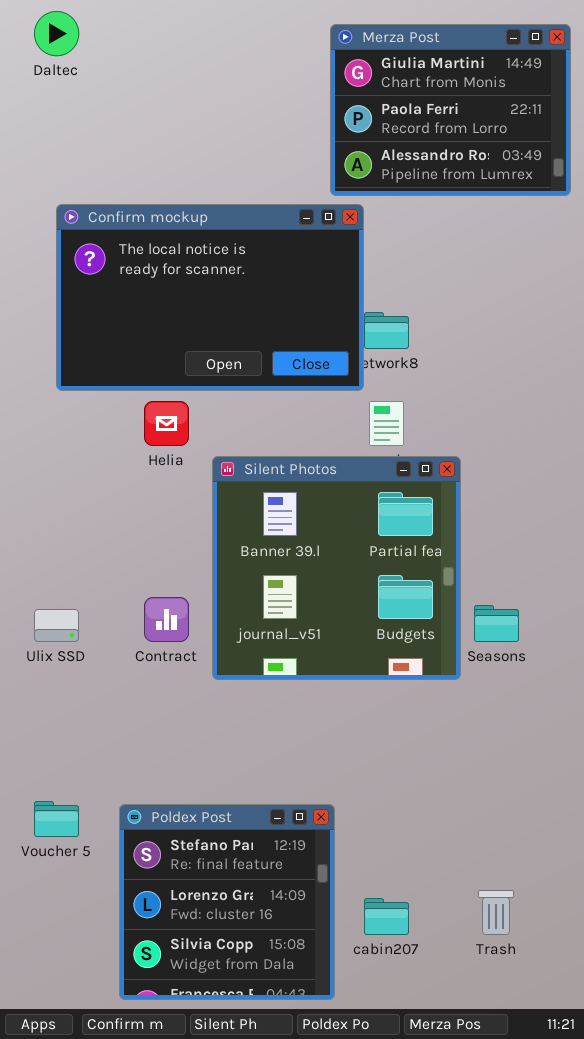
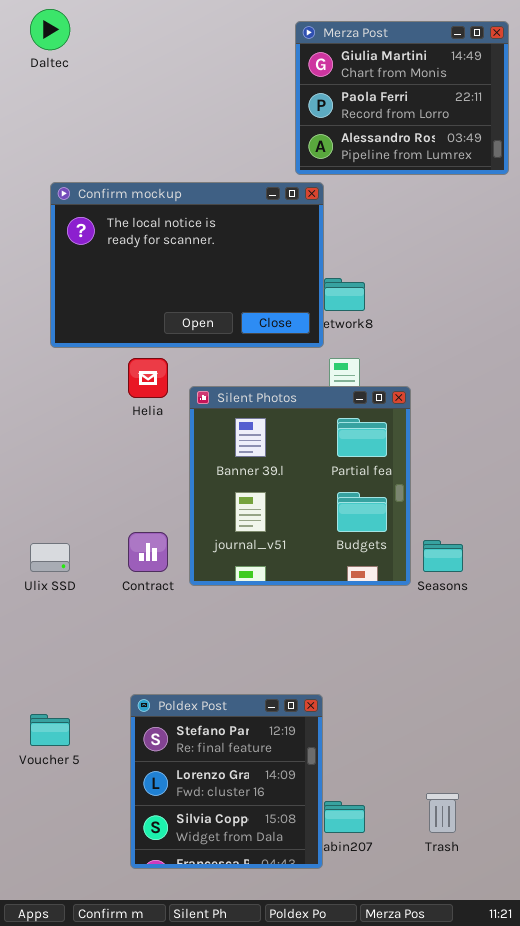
Silent Photos: [212,456,461,680] -> [189,386,411,586], moved
Poldex Post: [119,804,335,1000] -> [130,694,323,869], moved

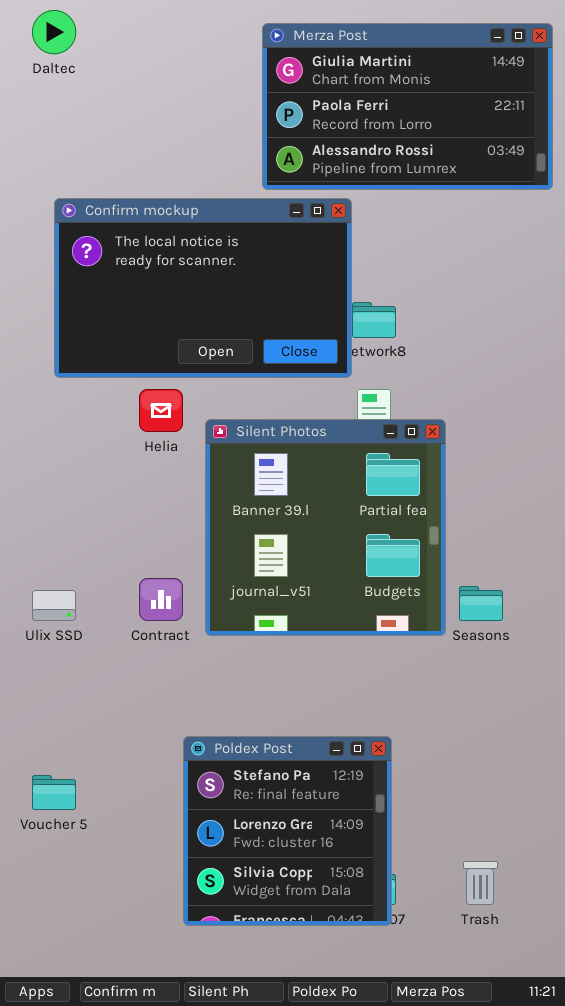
Merza Post: [295,21,509,175] -> [262,23,553,190], resized
Poldex Post: [130,694,323,869] -> [183,736,392,926], moved

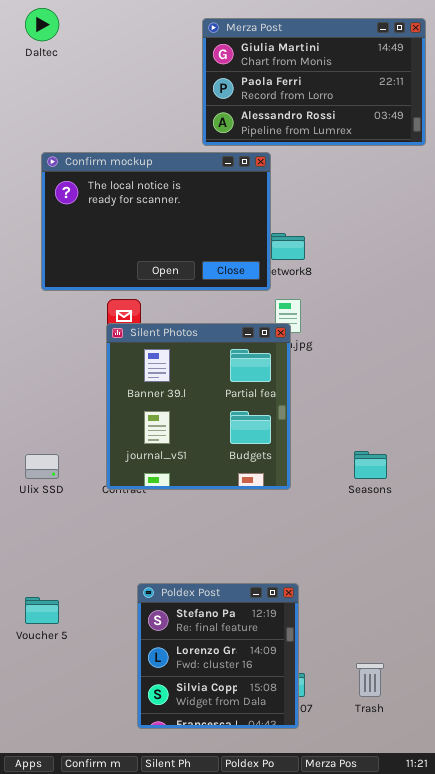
Silent Photos: [205,419,446,636] -> [106,323,291,490], moved
Poldex Post: [183,736,392,926] -> [137,583,299,729], moved

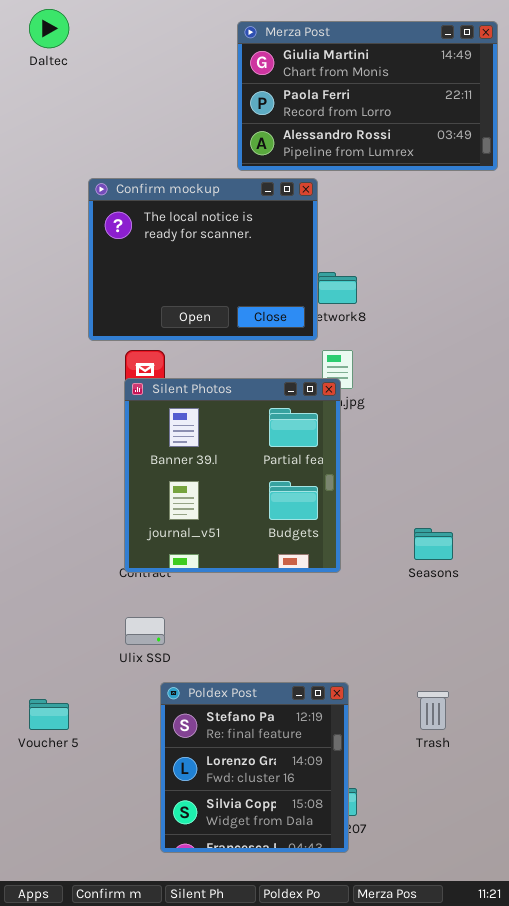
Confirm mockup: [41,152,271,291] -> [88,178,318,341], resized
Ulix SSD: [25,454,59,479] -> [125,617,165,645], moved
Trash: [356,663,384,697] -> [417,691,449,730], moved

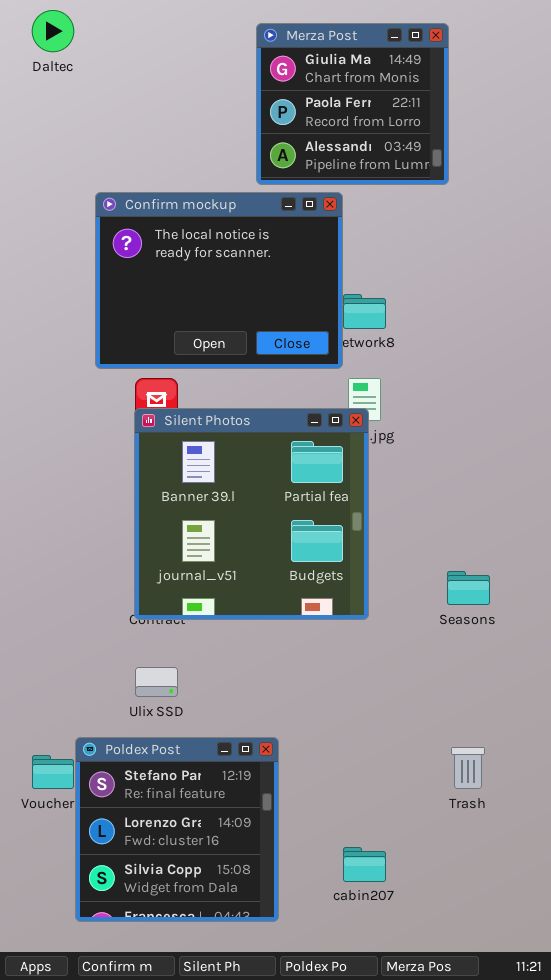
Merza Post: [237,21,498,171] -> [256,23,449,185], resized
Poldex Post: [160,682,349,853] -> [75,737,279,922], moved

